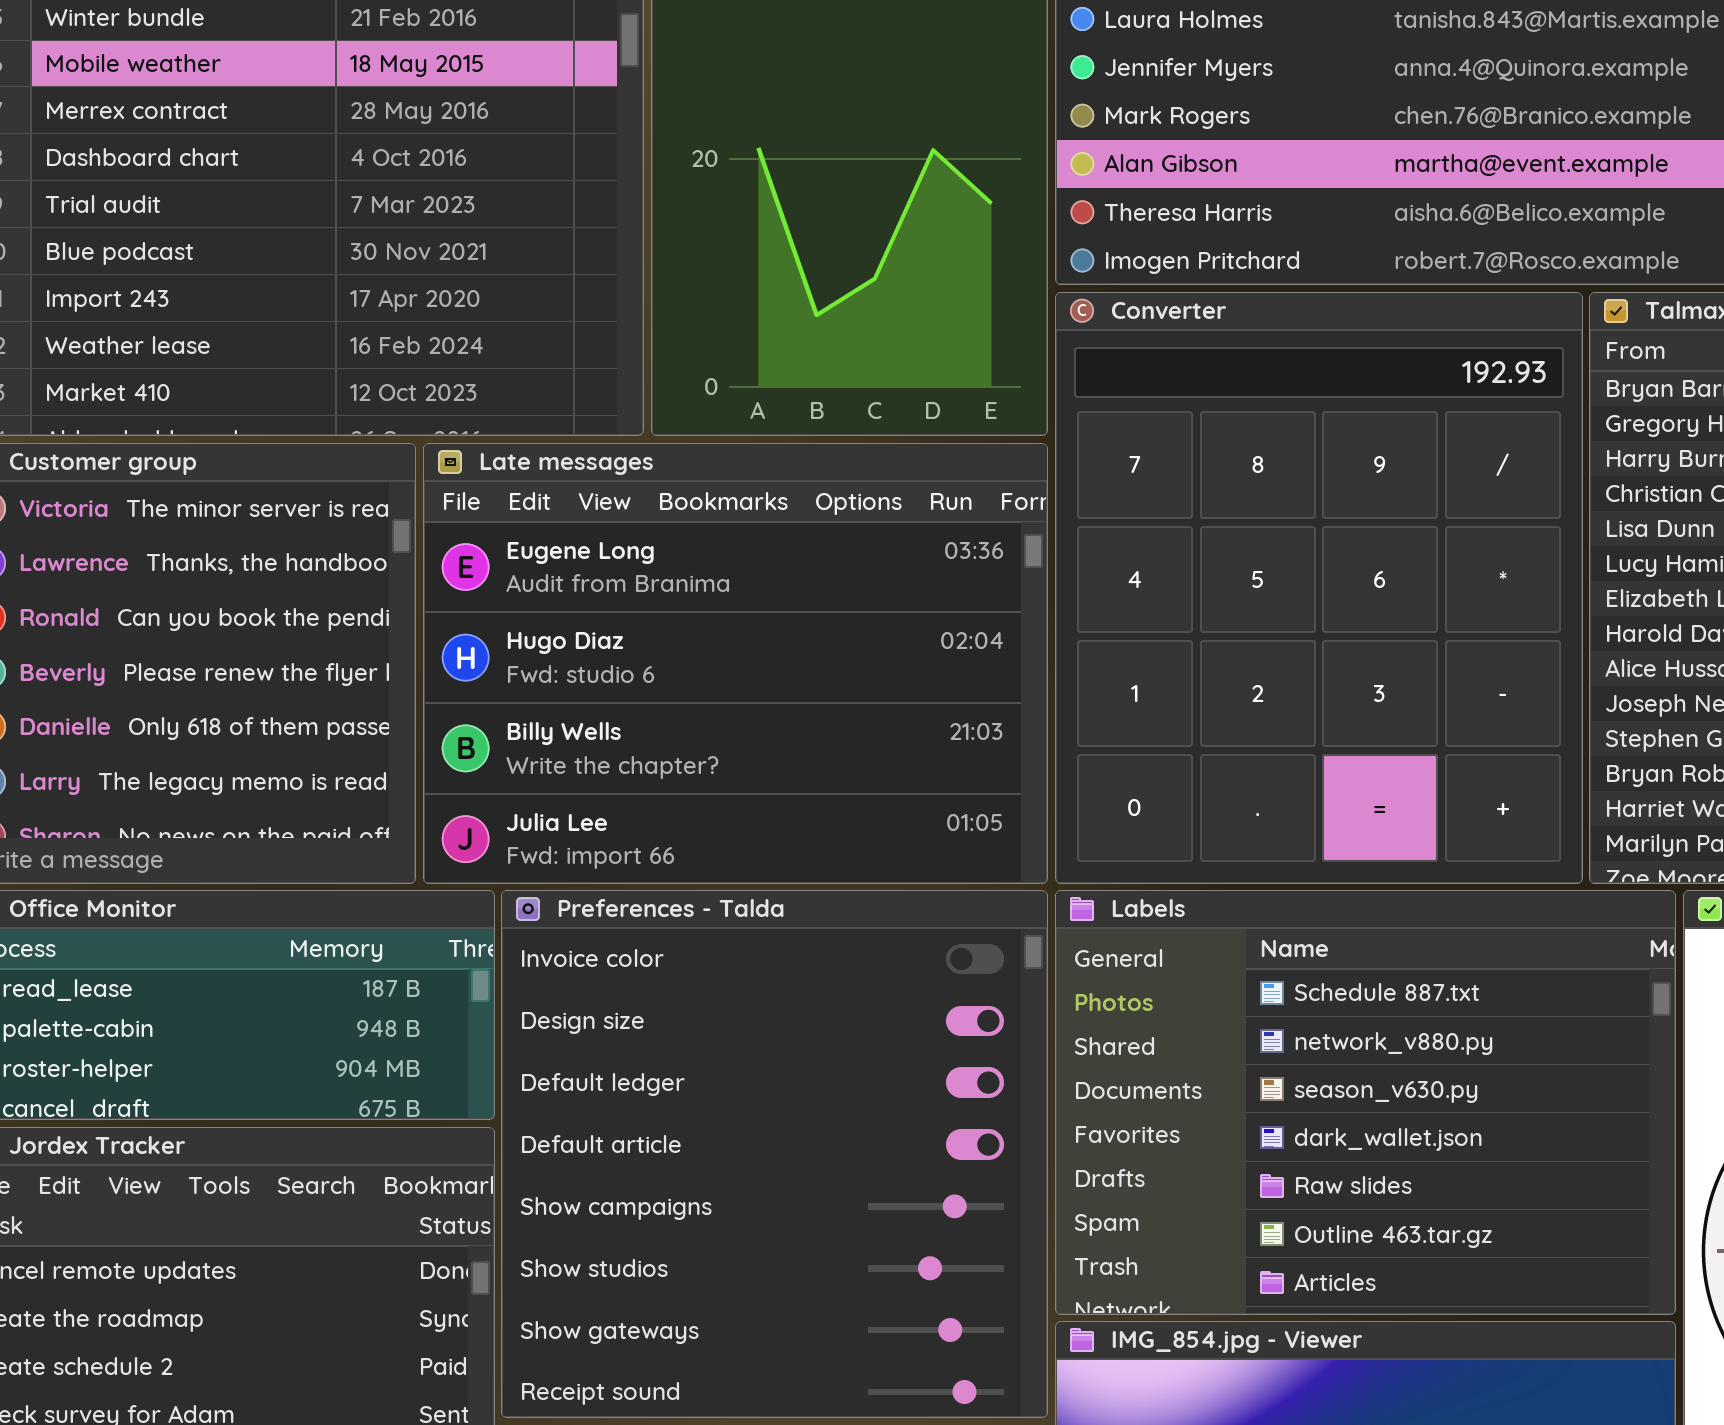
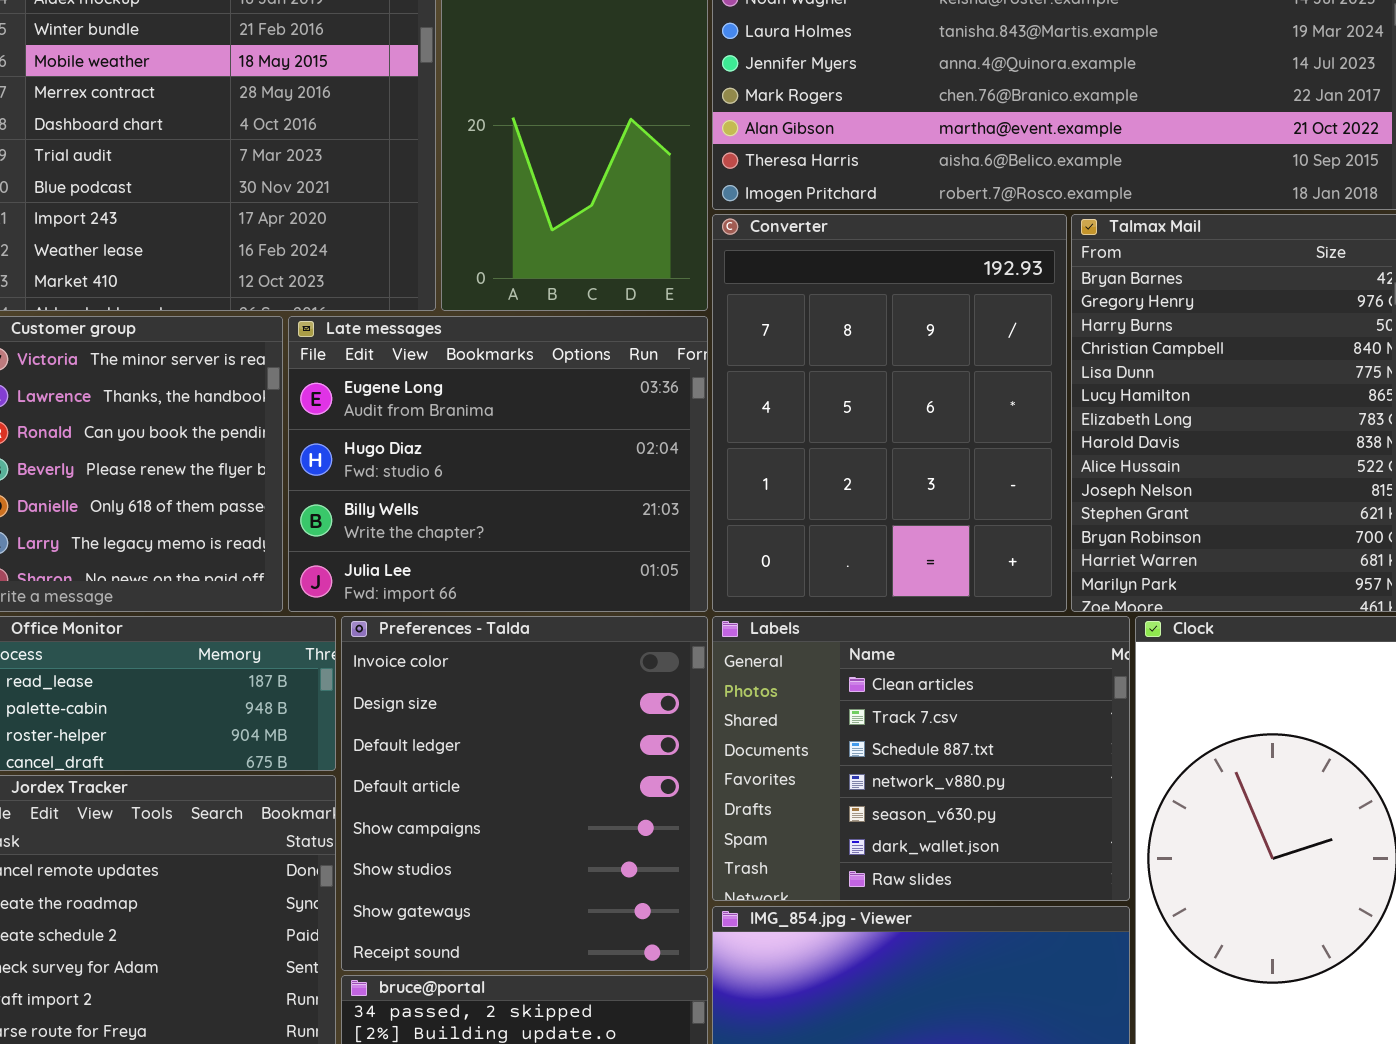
Labels: [1055,890,1676,1315] -> [712,616,1130,901], scrolled up 2 rows

